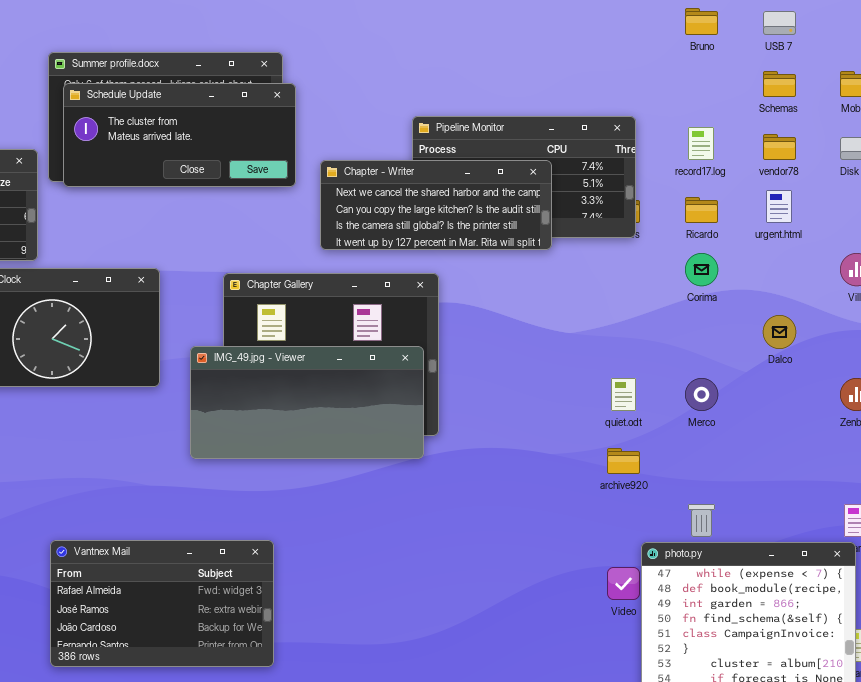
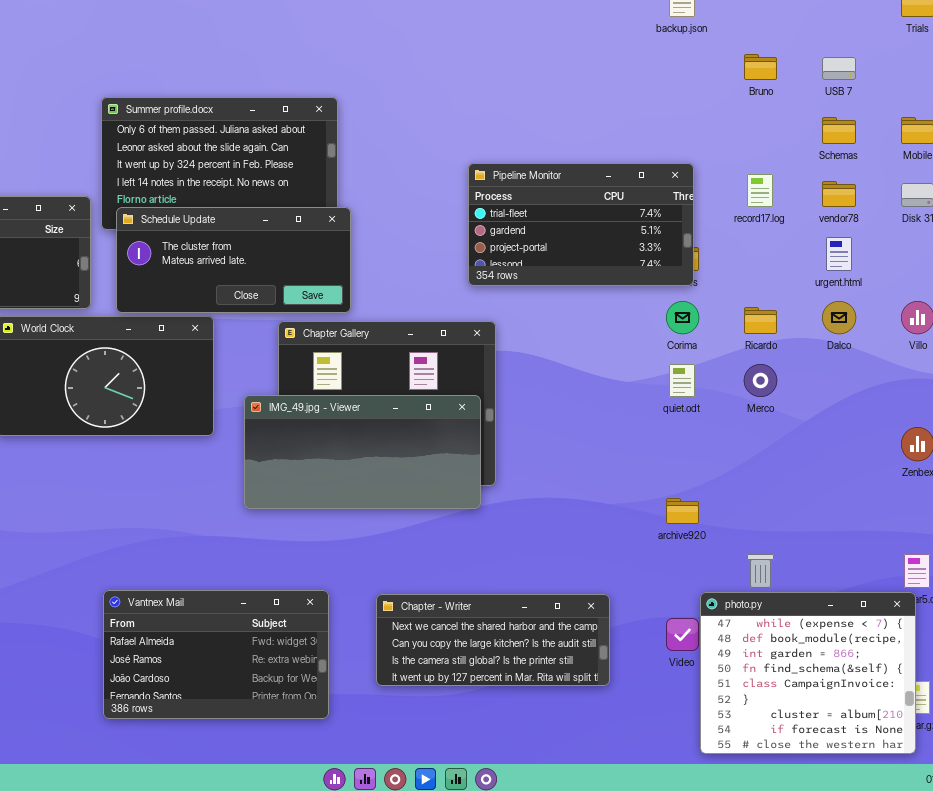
Schedule Update: [63,83,296,187] -> [116,207,351,313], moved
Chapter - Writer: [320,160,552,250] -> [376,594,610,686], moved
Ricardo: [685,197,718,223] -> [744,307,777,334], moved
Corima: [685,253,718,286] -> [666,301,699,334], moved
Dalco: [763,315,796,349] -> [822,301,856,334], moved
quiet.odt: [611,378,636,411] -> [669,364,695,397], moved
Merco: [685,378,718,411] -> [744,364,777,397], moved

